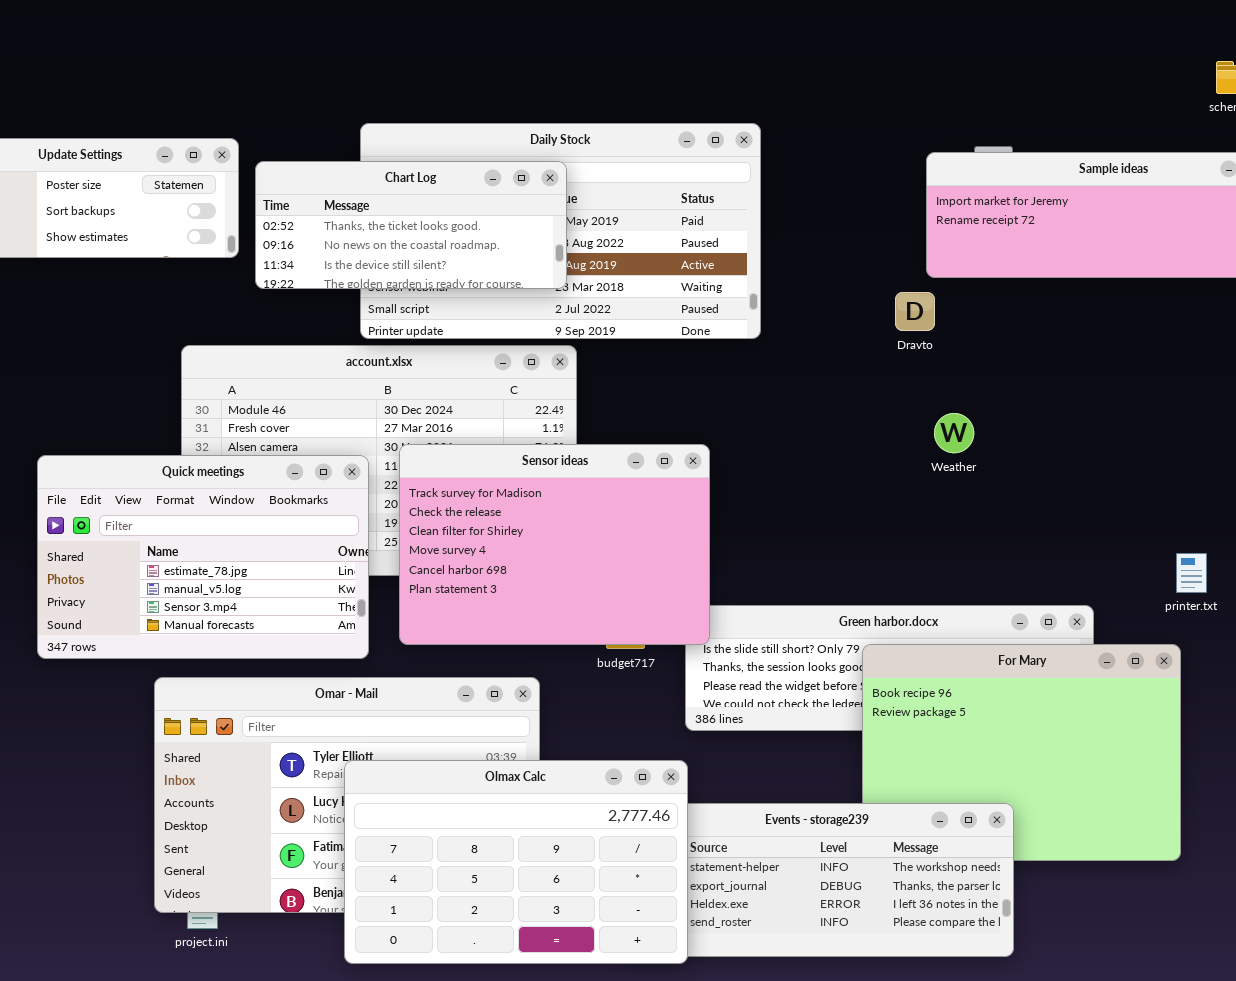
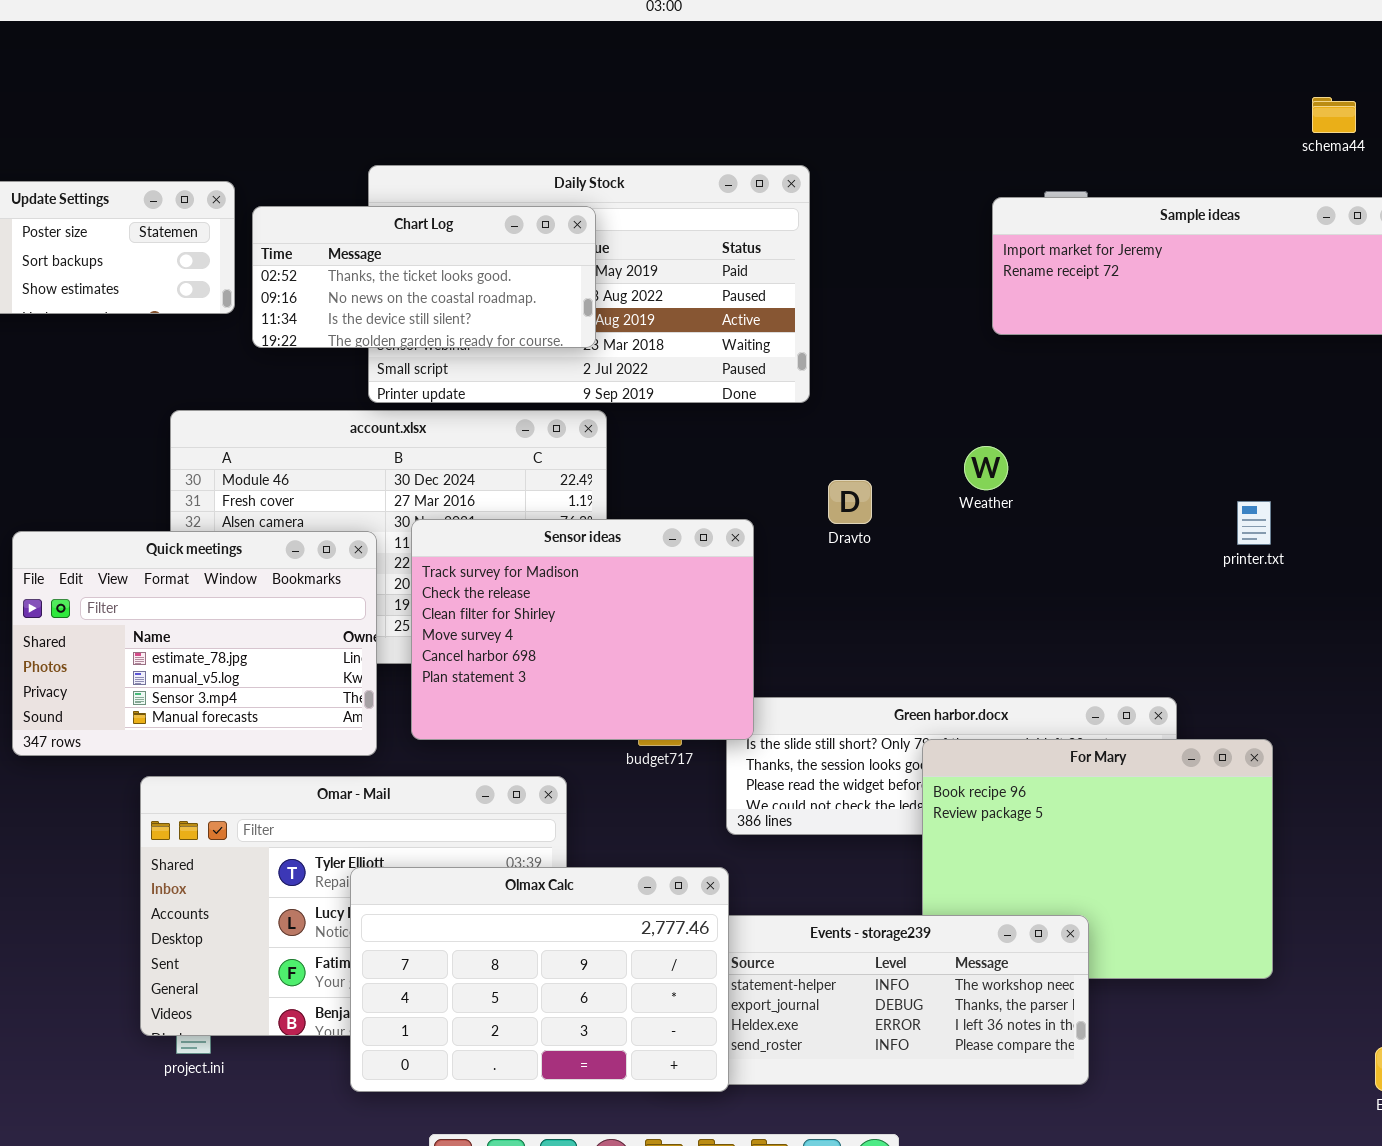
Dravto: [895,292,935,331] -> [828,480,872,524], moved
Weather: [934,413,974,453] -> [964,446,1008,490], moved
printer.txt: [1176,553,1207,593] -> [1237,501,1271,545], moved

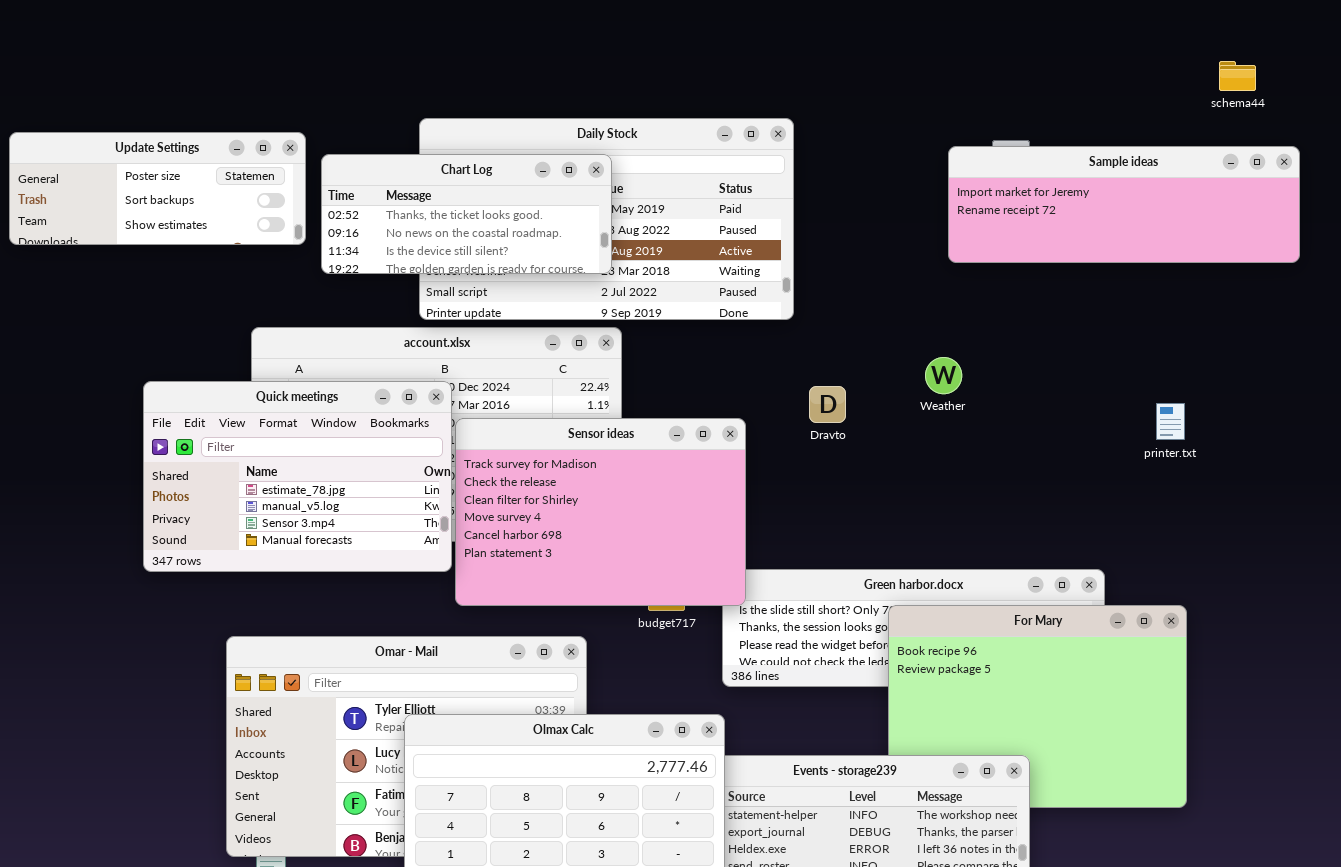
Quick meetings: [12,531,377,756] -> [143,381,452,572], moved

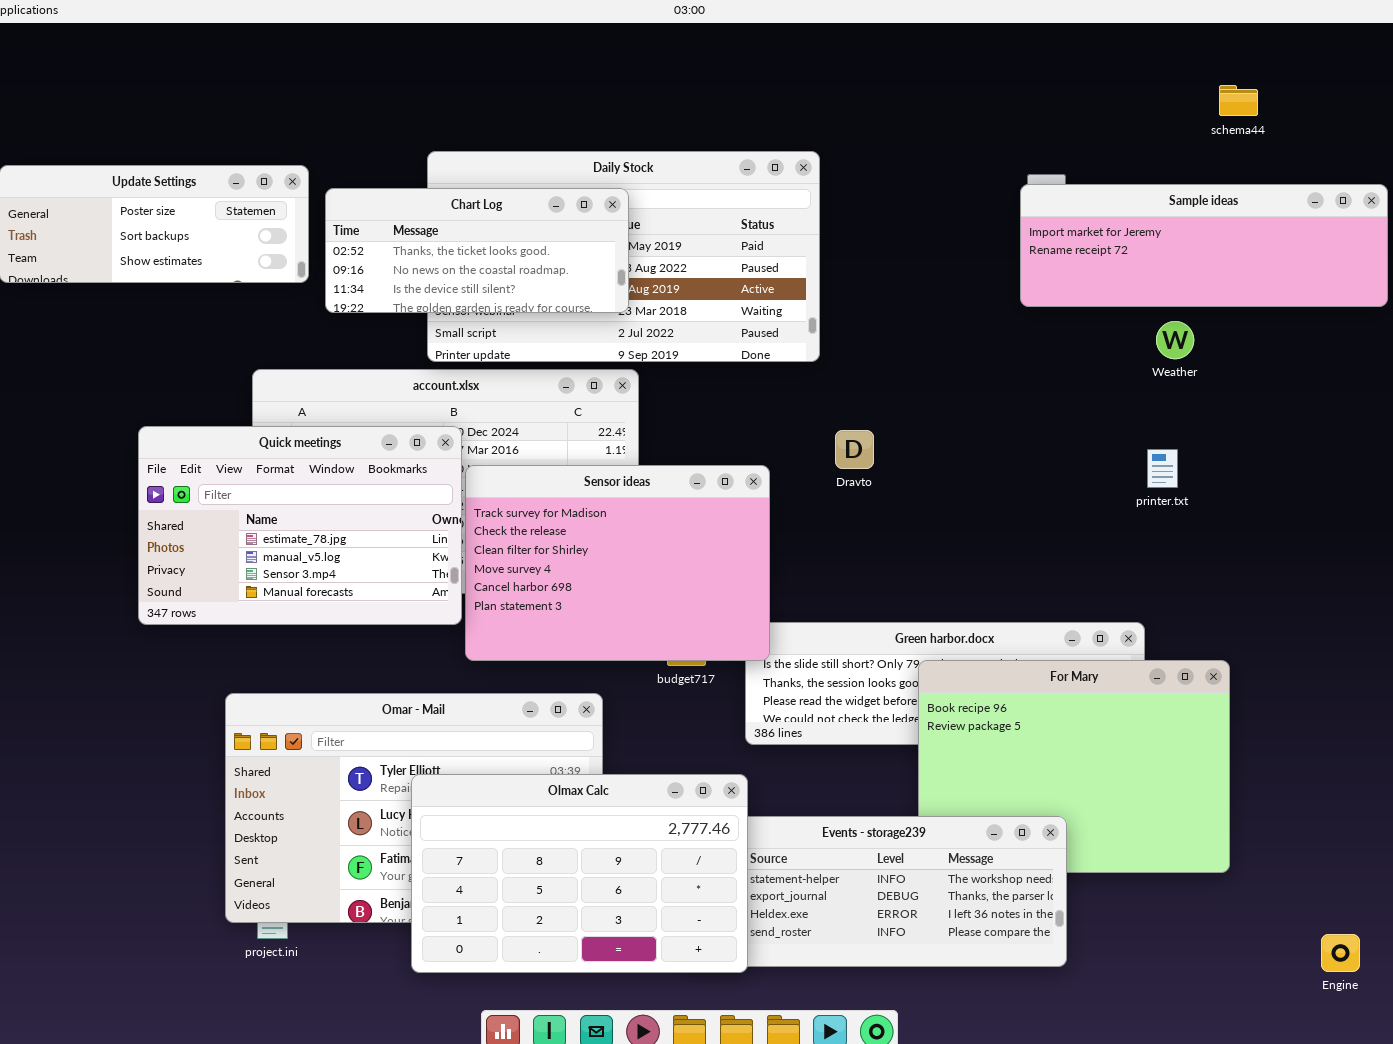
schema44: [1219,61,1256,91] -> [1219,85,1258,116], moved
Sample ideas: [948,146,1300,263] -> [1020,184,1388,307], moved
Weather: [925,357,962,394] -> [1156,321,1194,359], moved
printer.txt: [1156,403,1185,440] -> [1147,449,1178,488], moved

